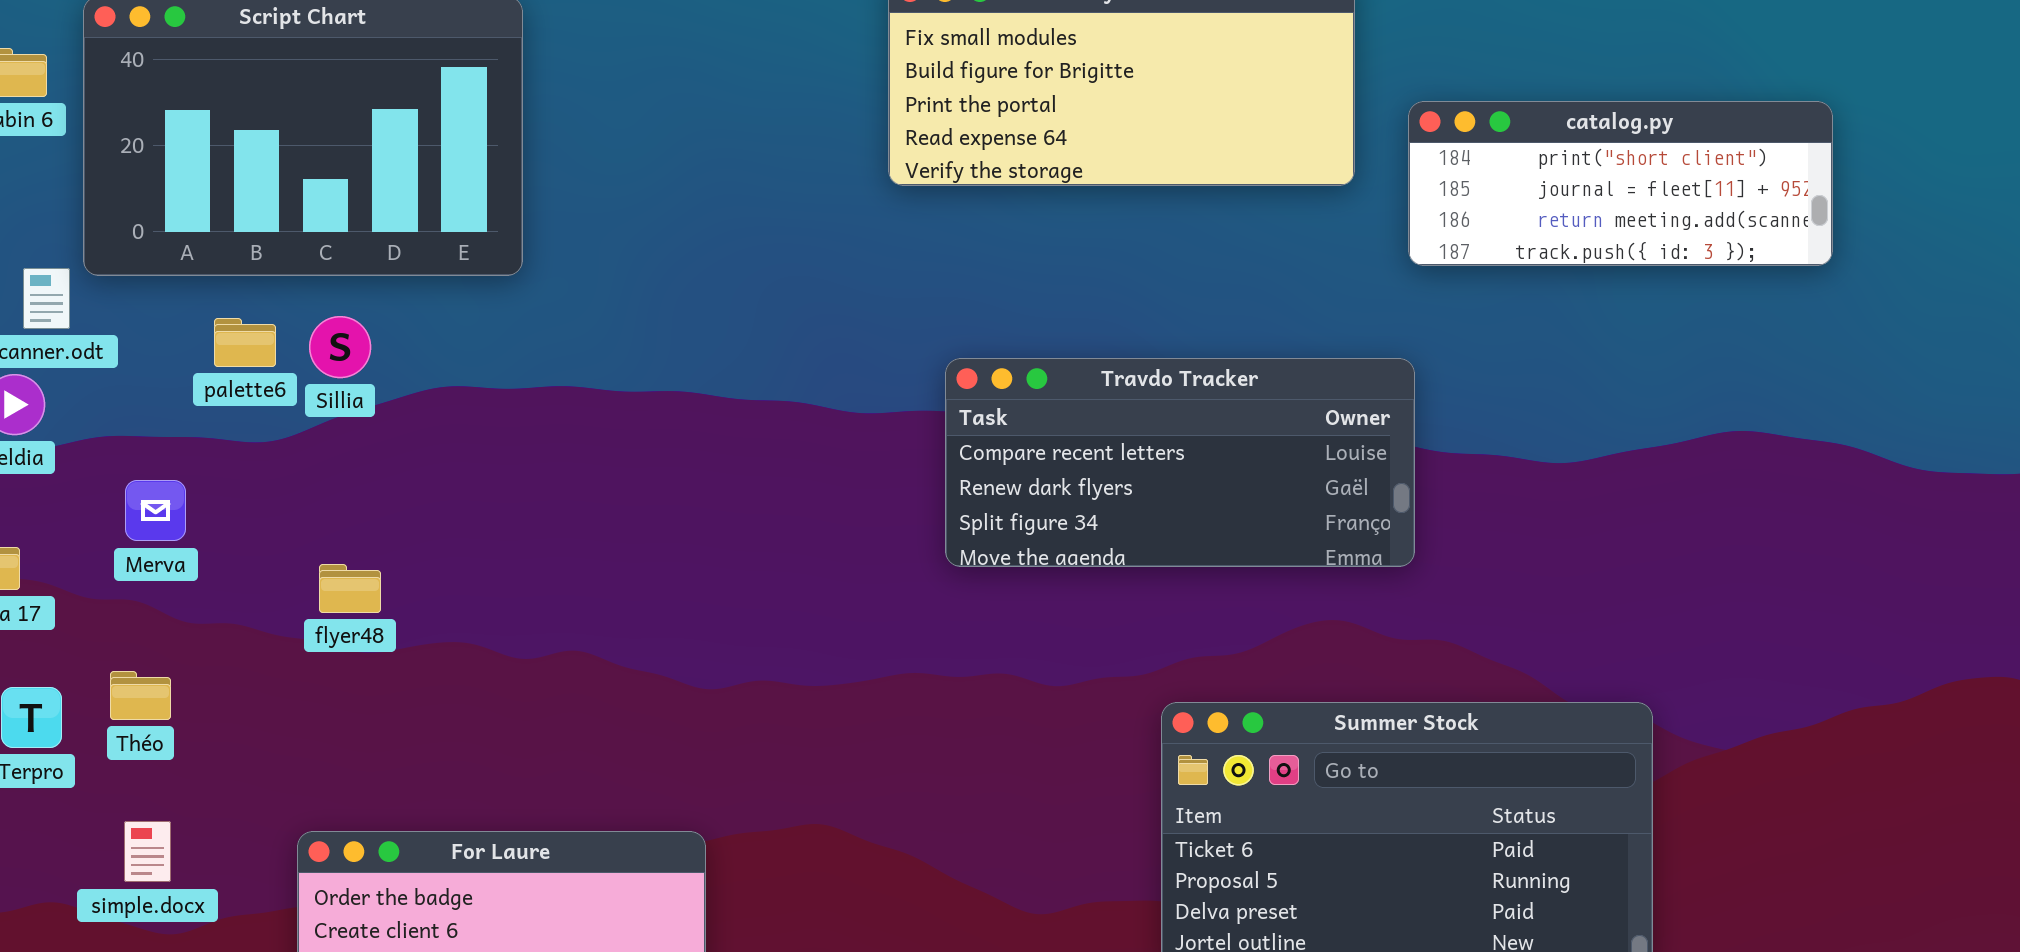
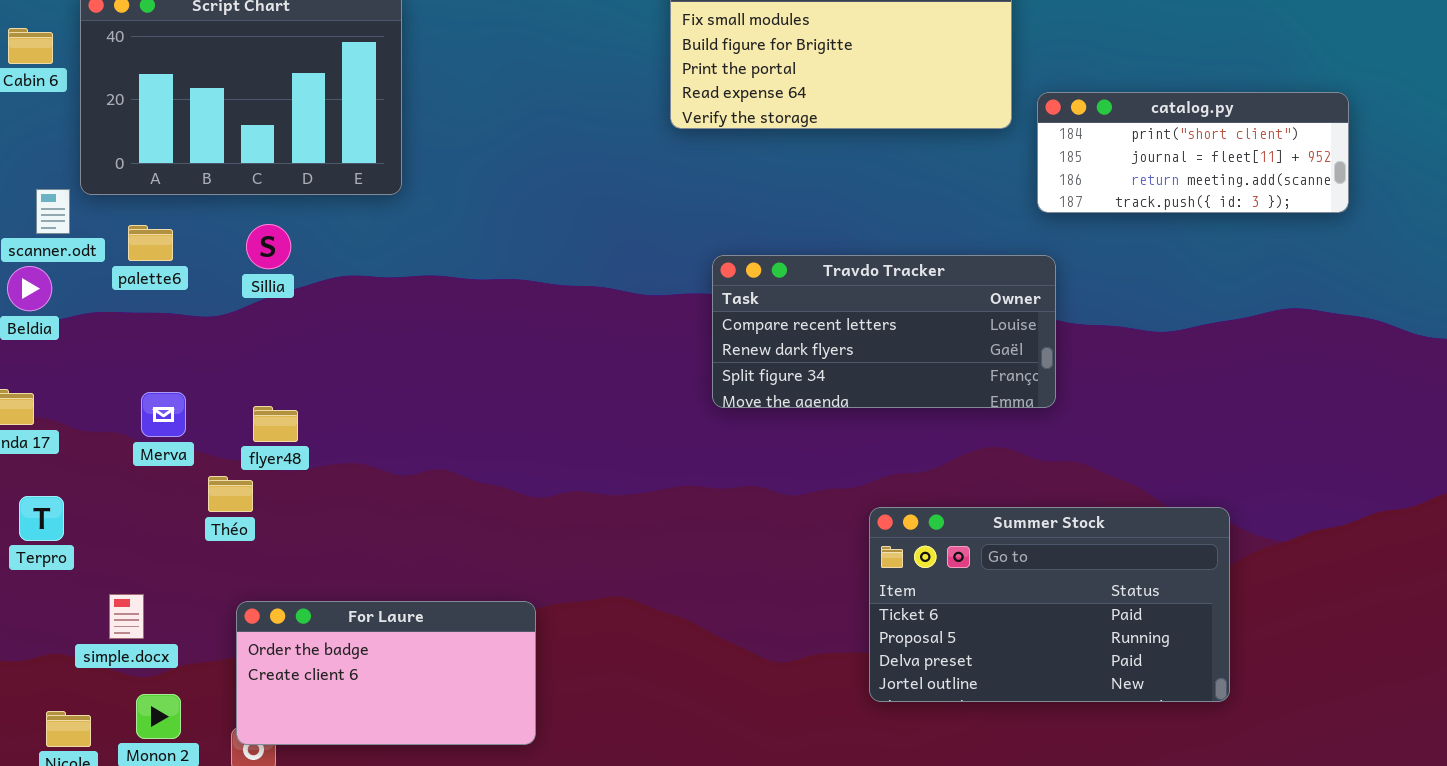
catalog.py: [1408,101,1833,266] -> [1037,92,1349,213], moved
palette6: [214,318,276,367] -> [128,225,173,261], moved
Merva: [125,480,186,541] -> [141,392,186,437], moved
Théo: [110,671,171,720] -> [208,476,253,512], moved

